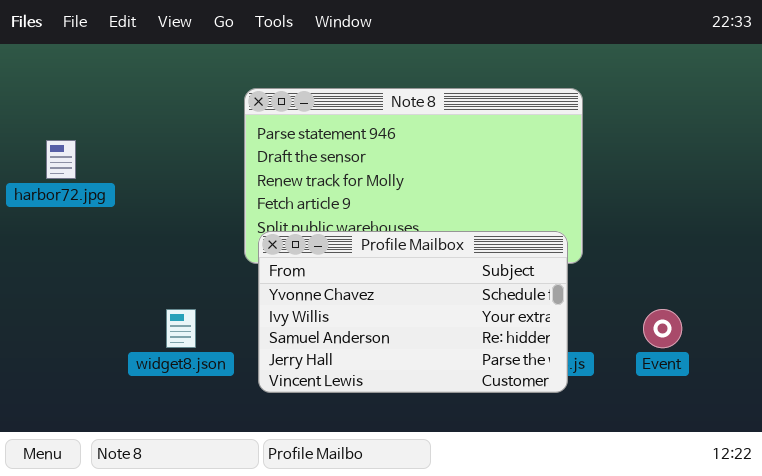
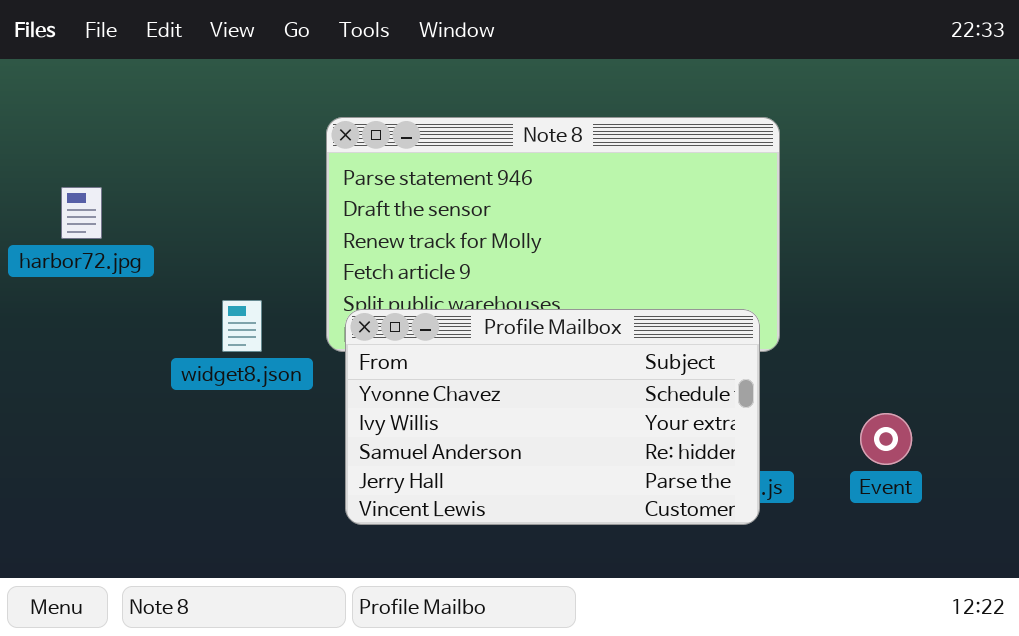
widget8.json: [166,309,196,348] -> [222,300,262,352], moved

